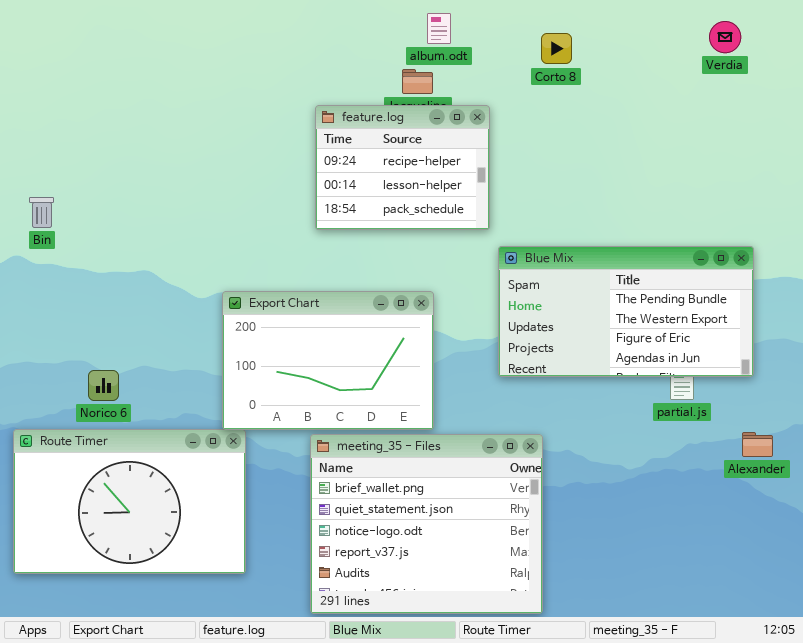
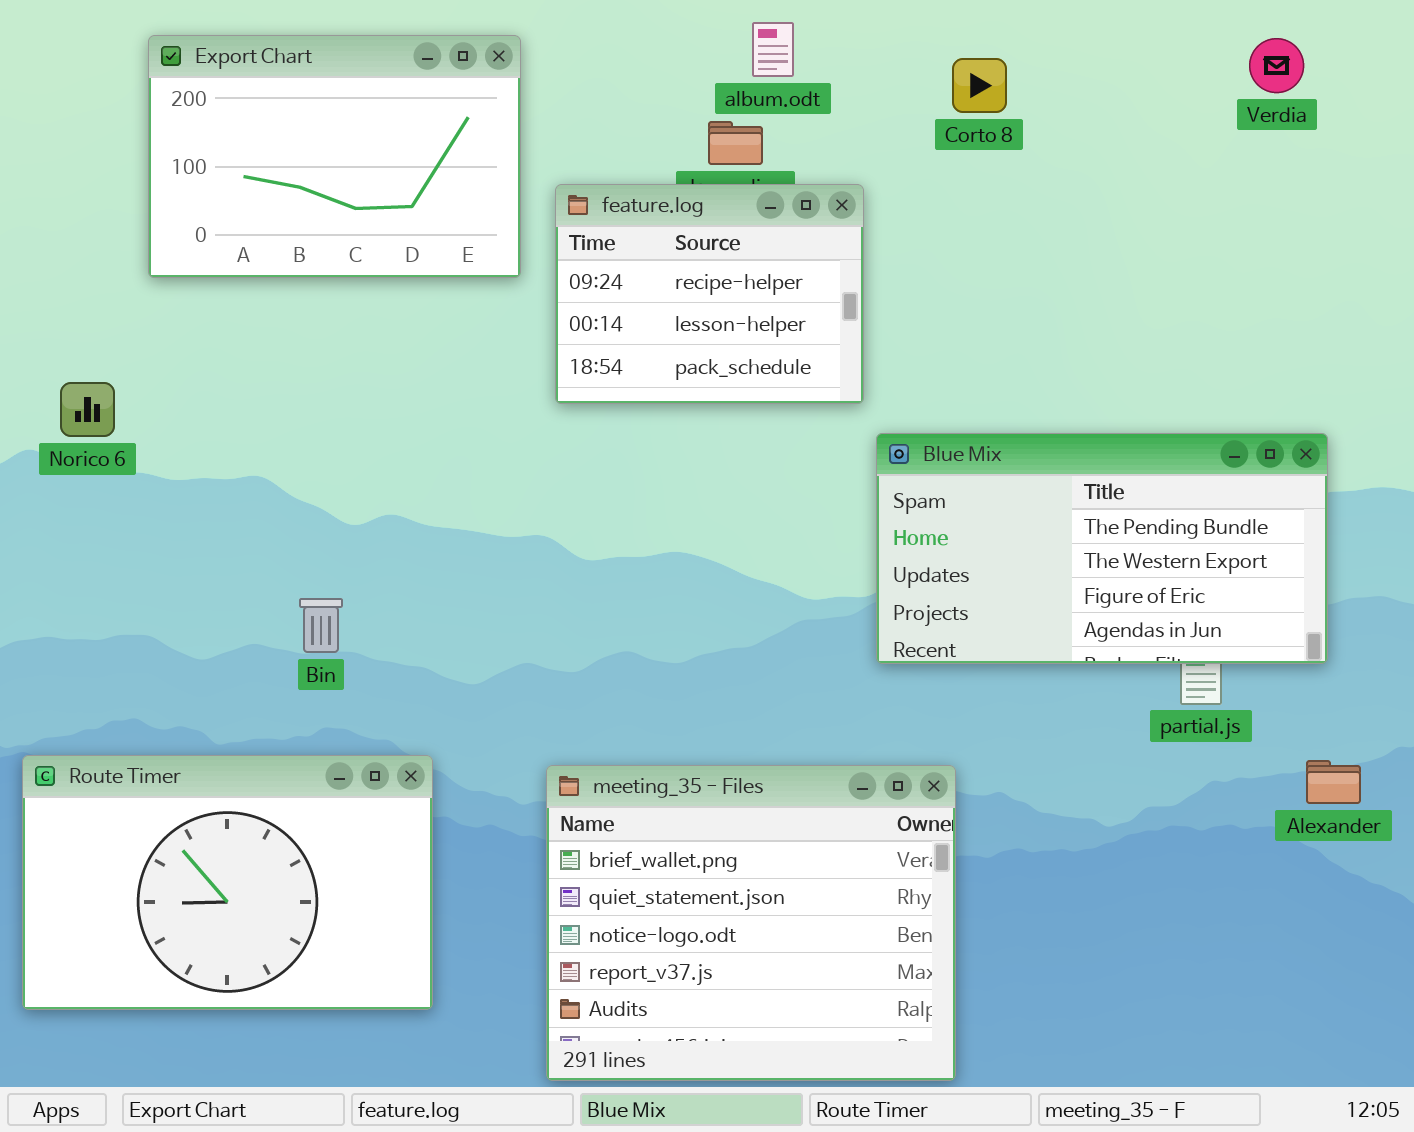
Bin: [29,197,54,228] -> [299,598,343,653], moved
Export Chart: [222,291,434,430] -> [148,35,521,278], moved
Norico 6: [88,370,119,401] -> [60,382,115,437], moved

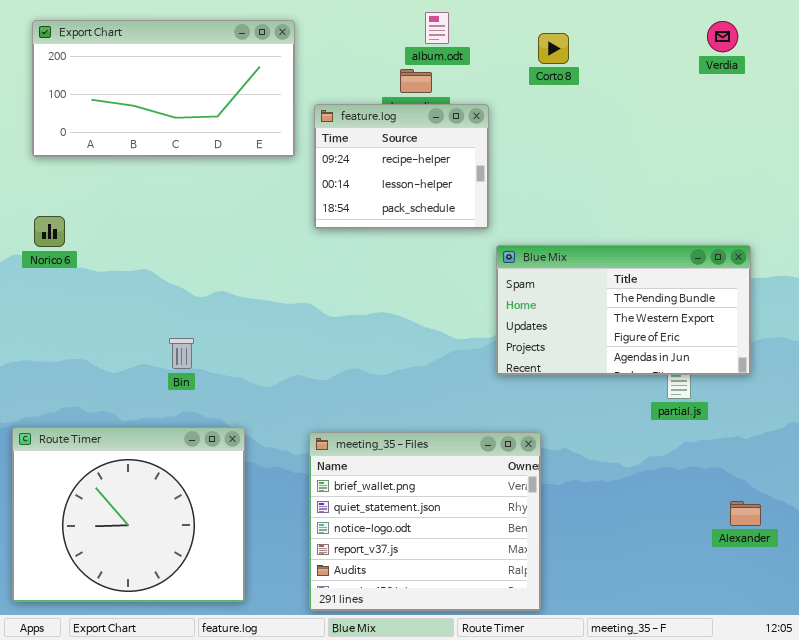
Export Chart: [148,35,521,278] -> [32,20,295,157], resized
Route Timer: [22,755,433,1010] -> [12,427,245,602], resized
Alexander: [1306,760,1361,804] -> [730,501,761,526], moved

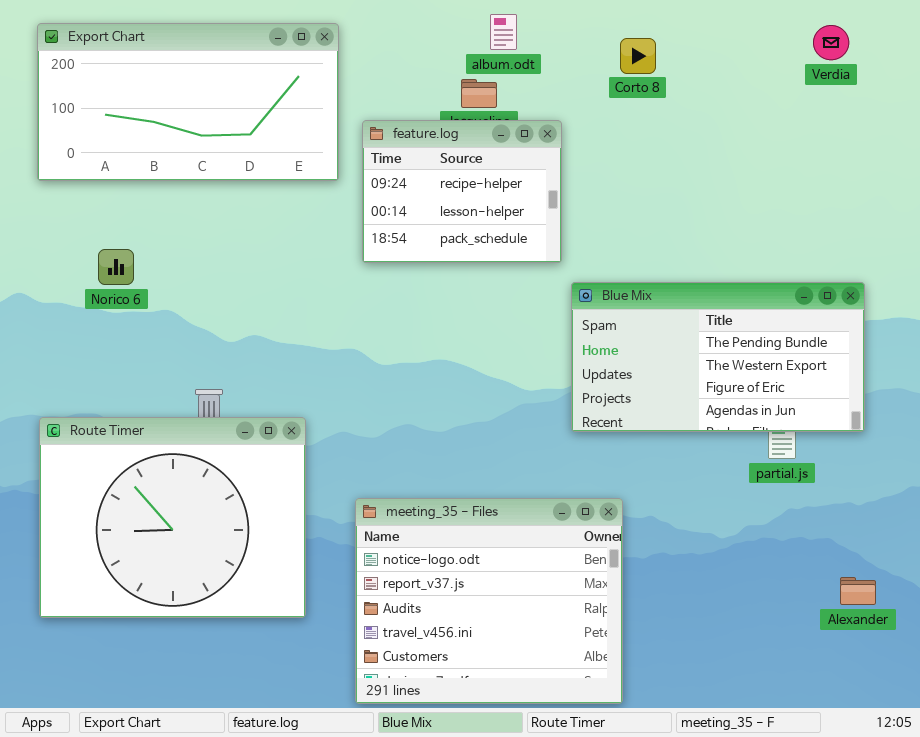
Norico 6: [34,216,65,247] -> [98,249,134,285], moved
Route Timer: [12,427,245,602] -> [39,417,306,618], moved
meeting_35 - Files: [309,432,541,611] -> [355,498,623,704], scrolled down 2 rows

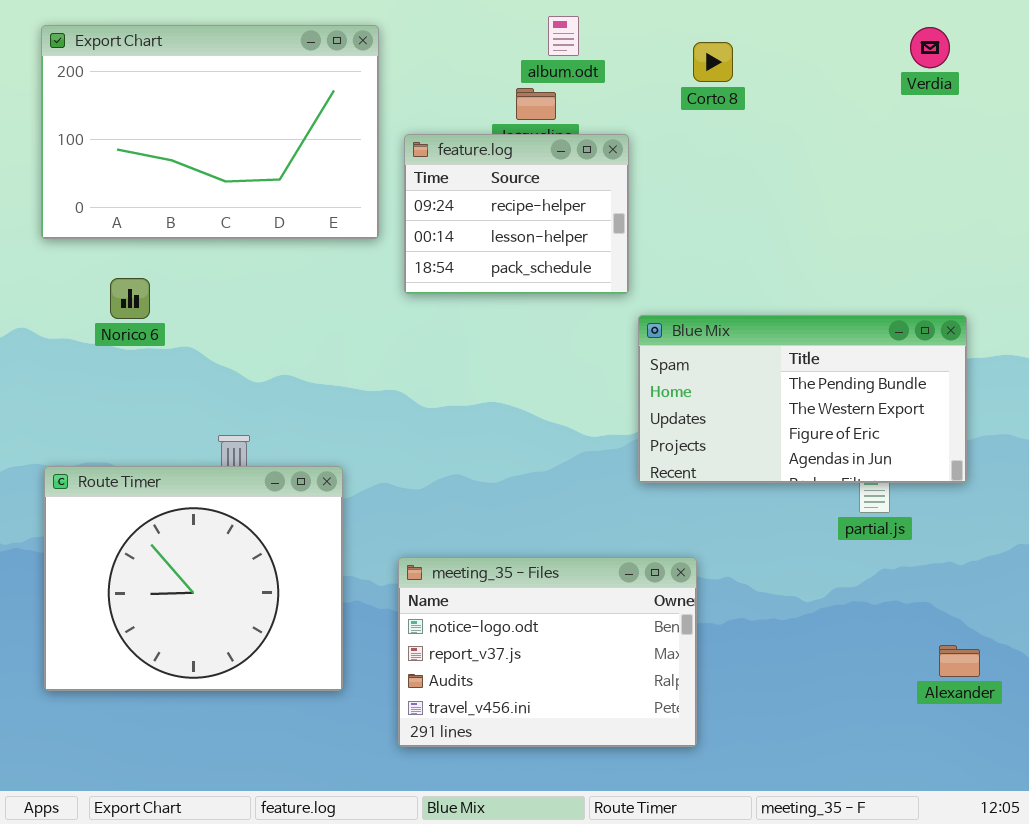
Export Chart: [37,23,339,181] -> [41,25,379,239], resized
meeting_35 - Files: [355,498,623,704] -> [398,557,697,747], resized

